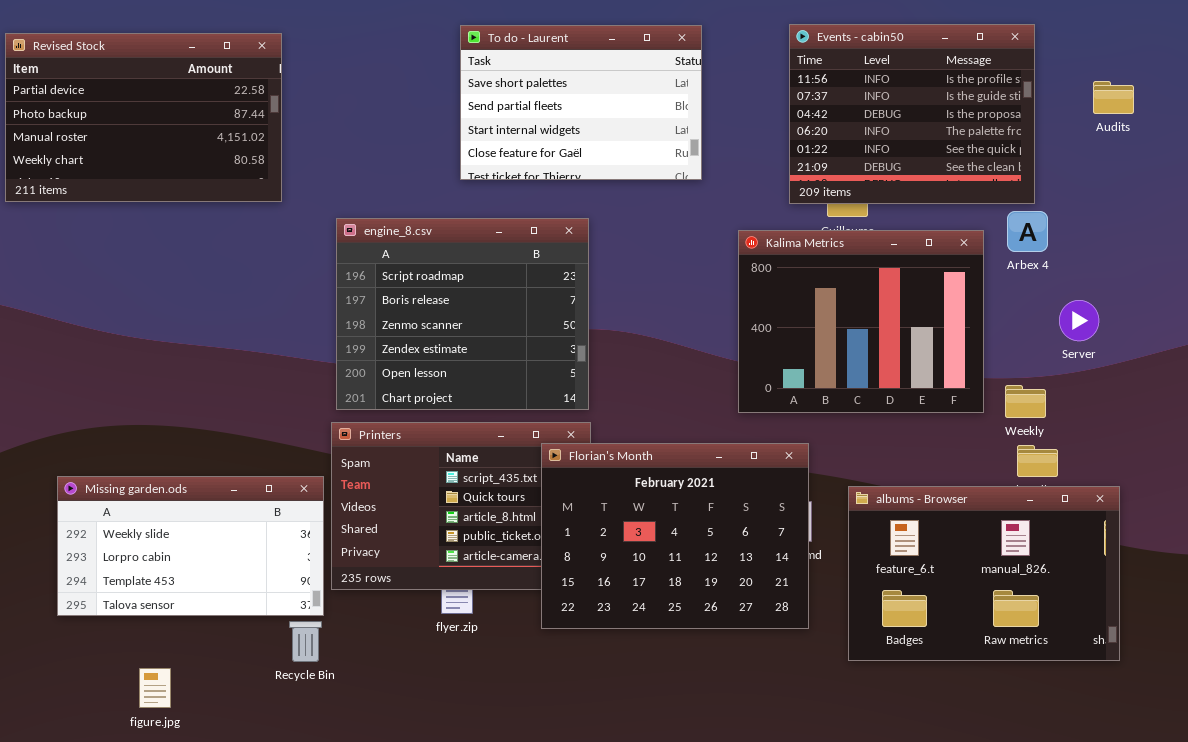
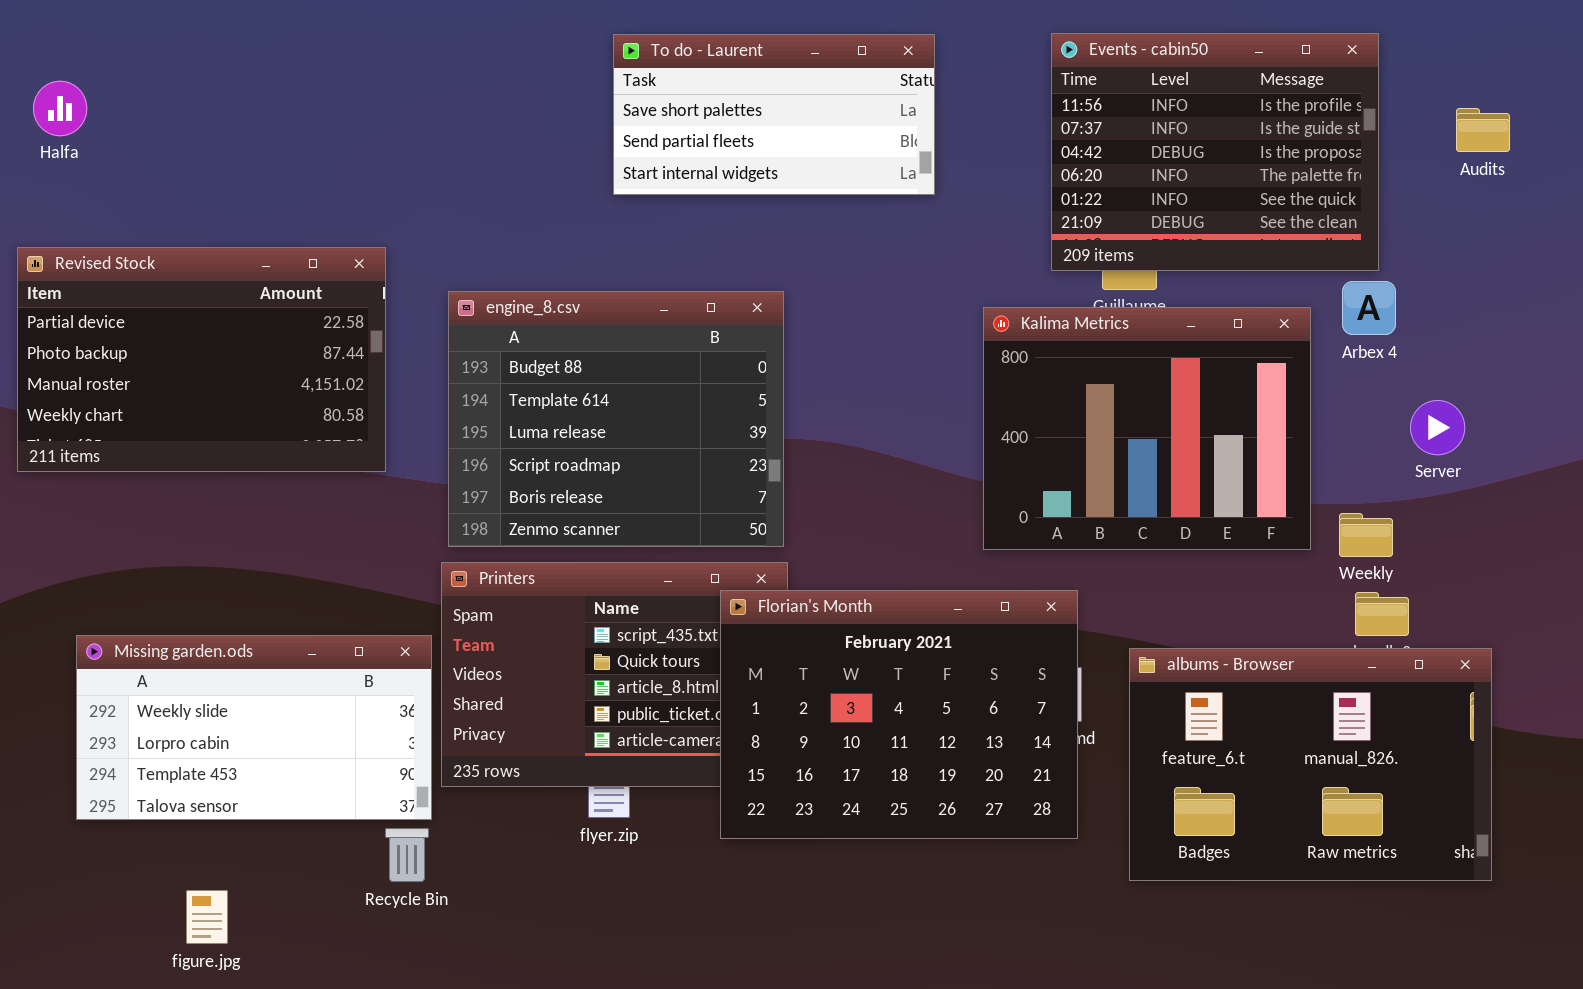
To do - Laurent: [460,25,702,180] -> [613,34,935,195], resized
Revised Stock: [5,33,282,202] -> [17,247,386,472], moved
engine_8.csv: [336,218,589,410] -> [448,291,784,547], scrolled up 3 rows

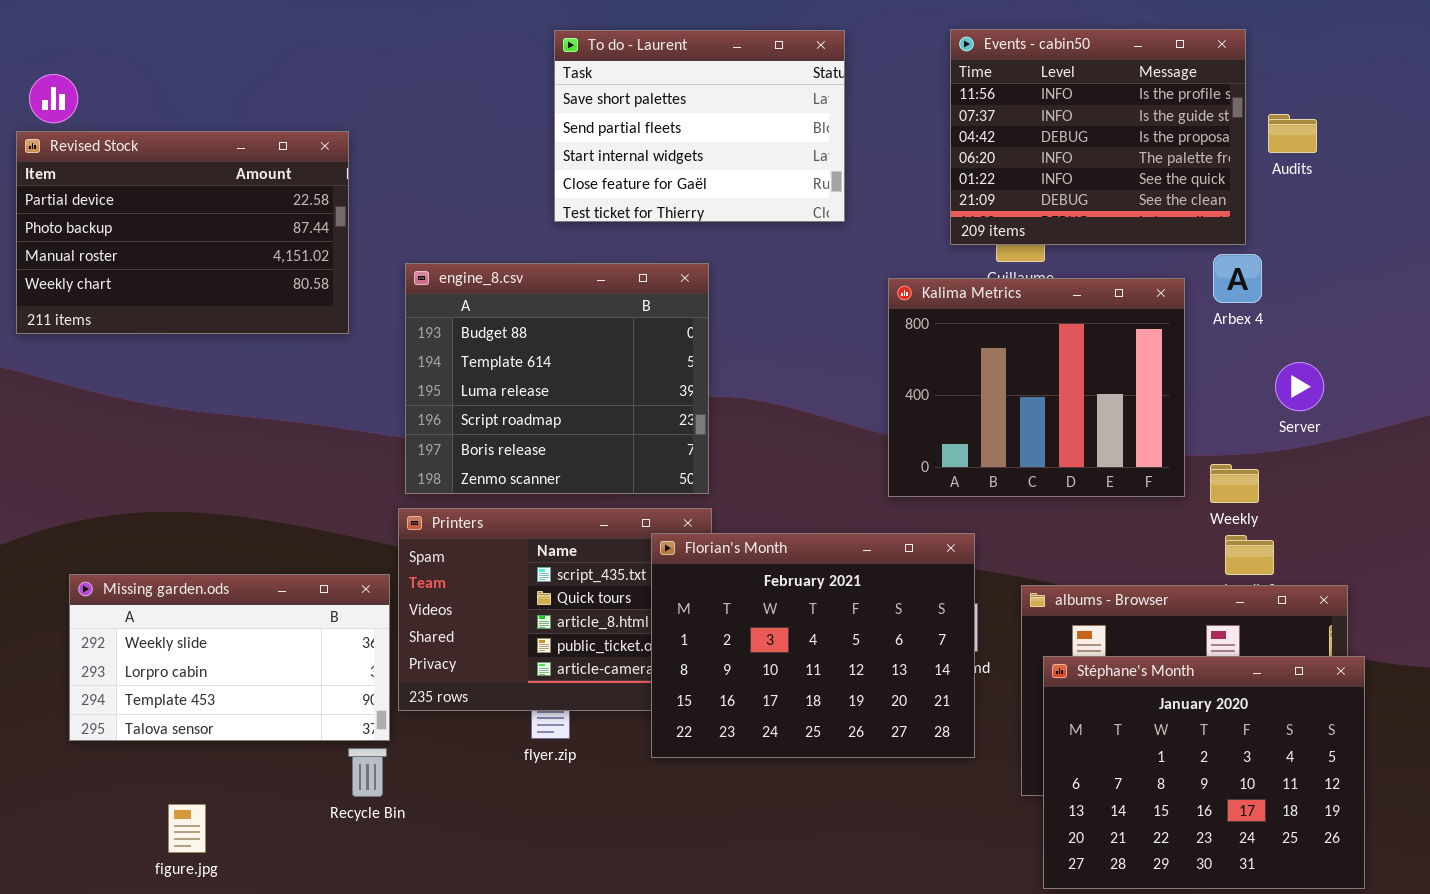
To do - Laurent: [613,34,935,195] -> [554,30,845,222], resized
Audits: [1456,108,1510,152] -> [1268,114,1317,153], moved
Revised Stock: [17,247,386,472] -> [16,131,349,334], moved
Stéphane's Month: none -> [1043,656,1365,889], opened

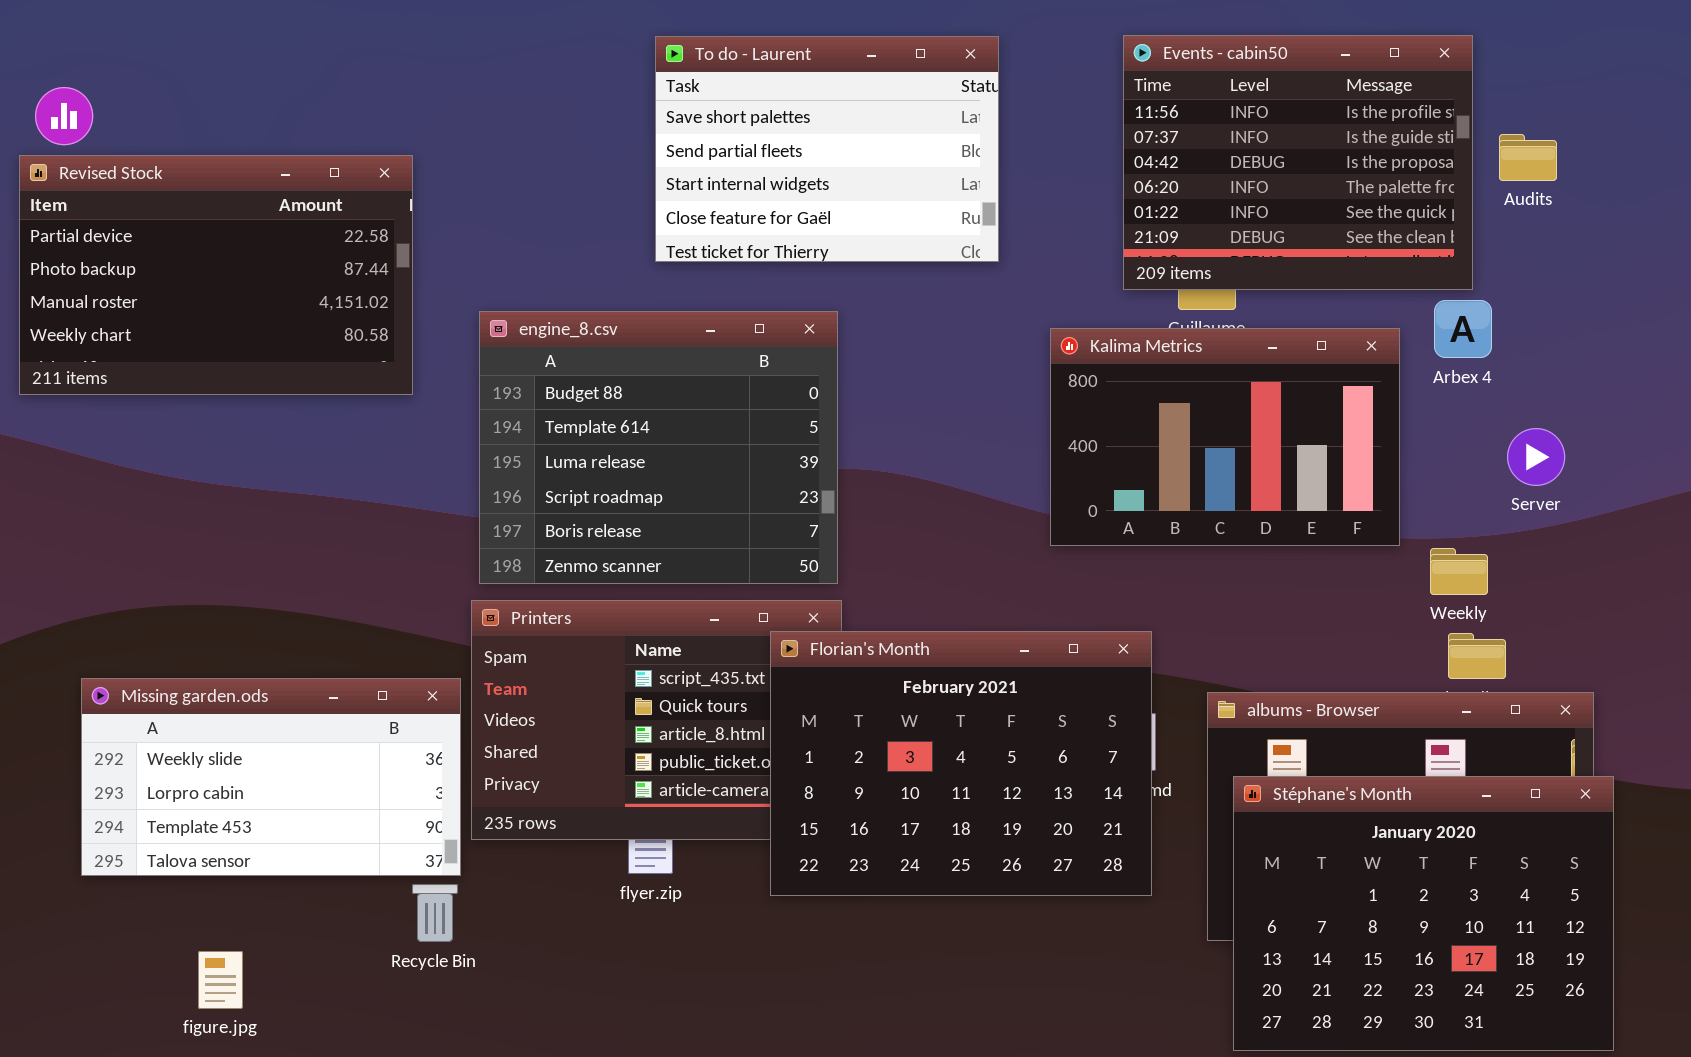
Kalima Metrics: [888,278,1185,497] -> [1050,328,1400,546], resized

